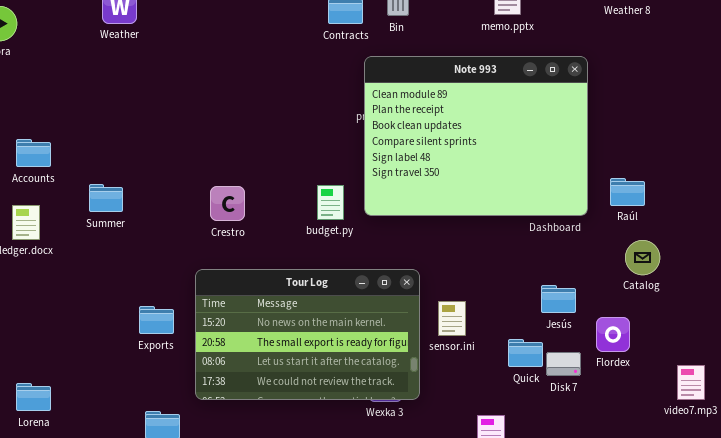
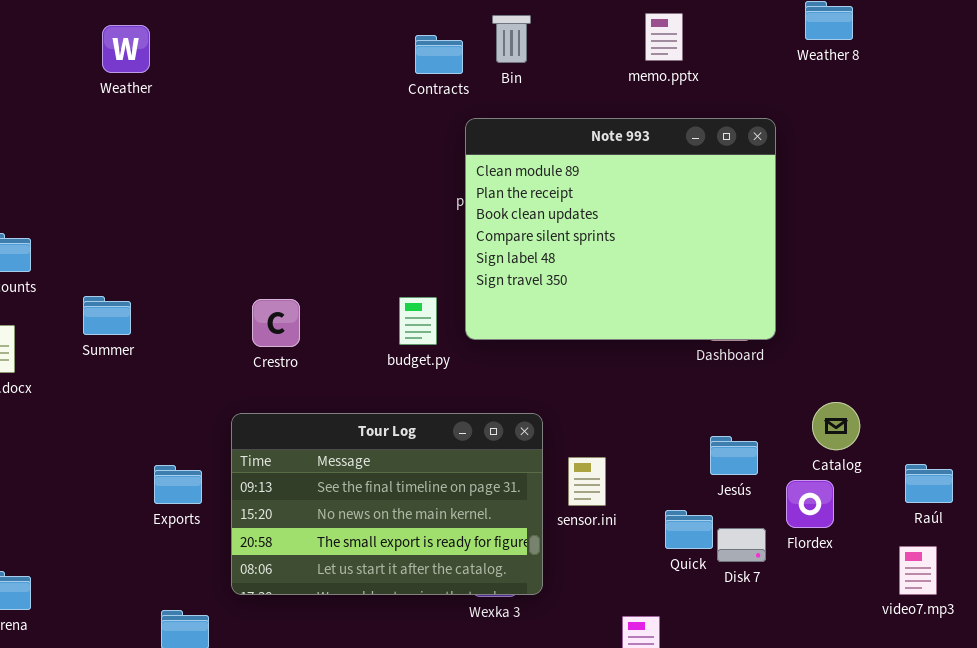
Raúl: [610,178,645,206] -> [905,464,953,503], moved
Catalog: [625,240,660,275] -> [812,402,860,450], moved
Tour Log: [195,269,420,400] -> [231,413,543,595], scrolled up 1 row

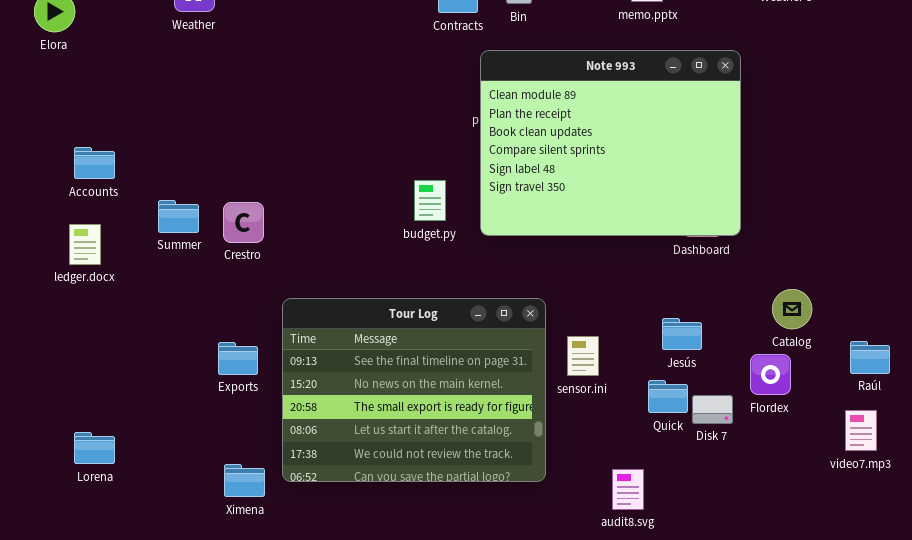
budget.py: [399,297,437,345] -> [414,180,446,221], moved
Crestro: [252,299,300,347] -> [223,202,264,243], moved
Tour Log: [231,413,543,595] -> [282,298,546,482], resized
Jesús: [710,436,758,475] -> [662,318,702,350], moved

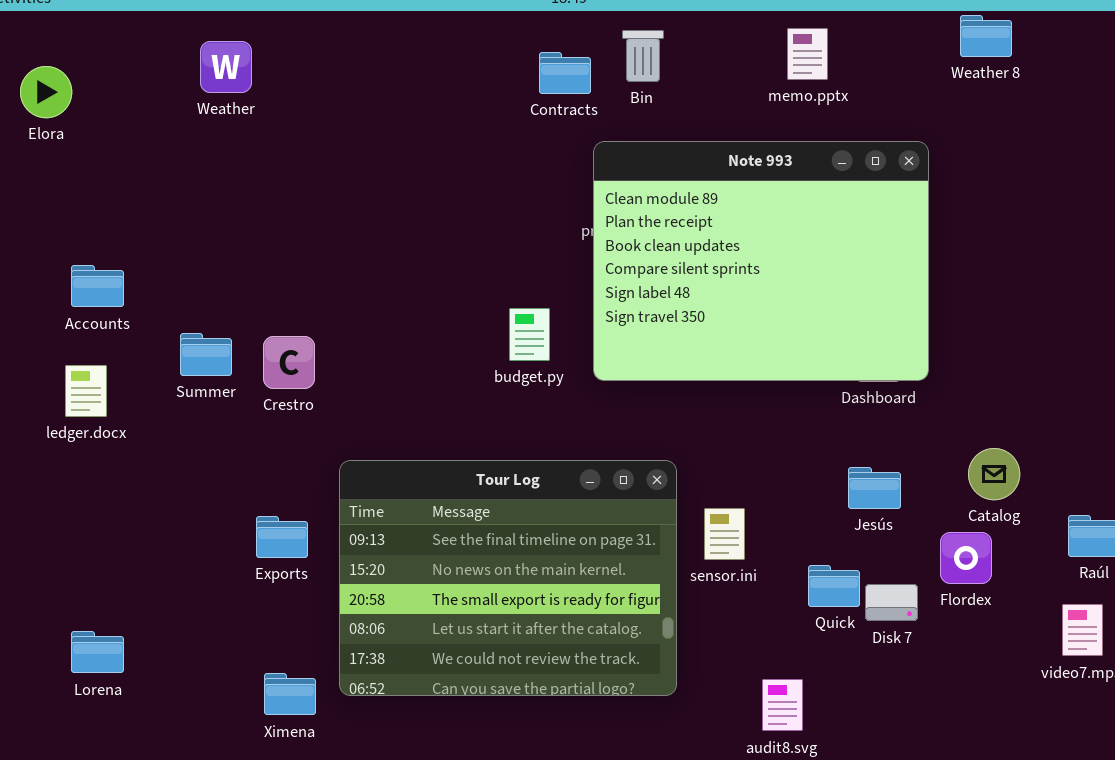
Jesús: [662,318,702,350] -> [848,467,901,509], moved

